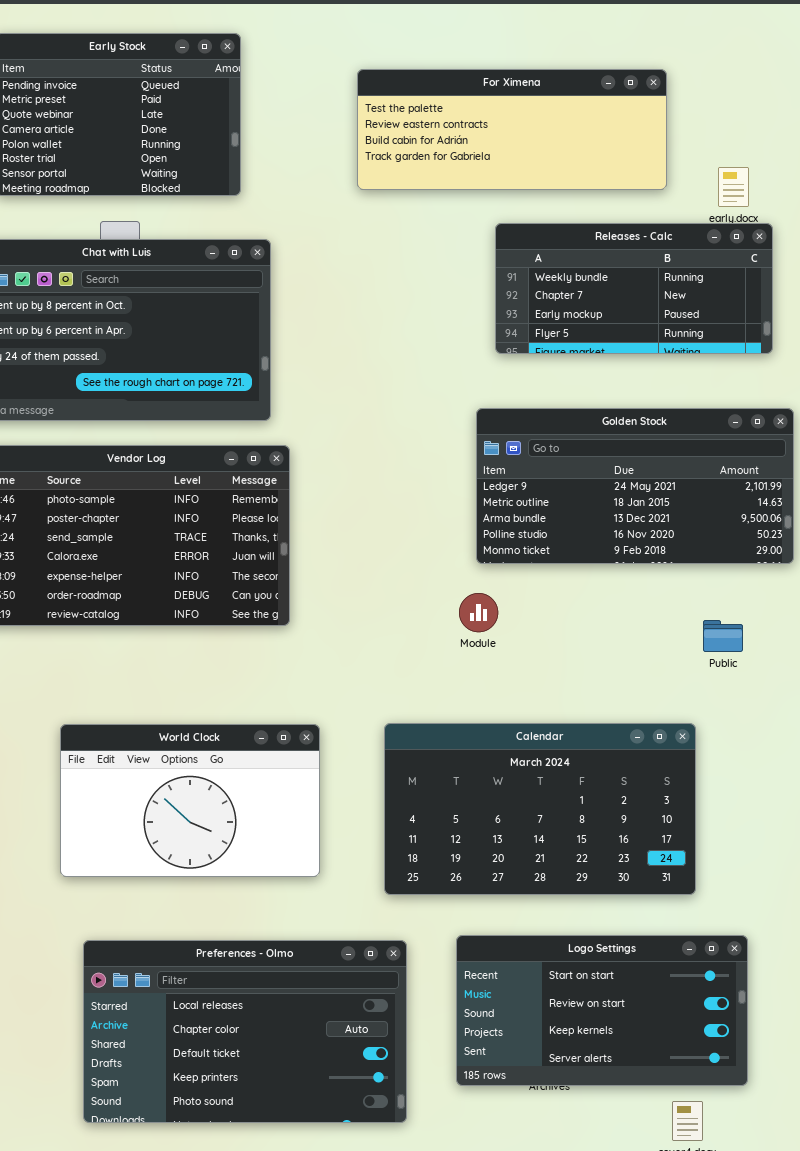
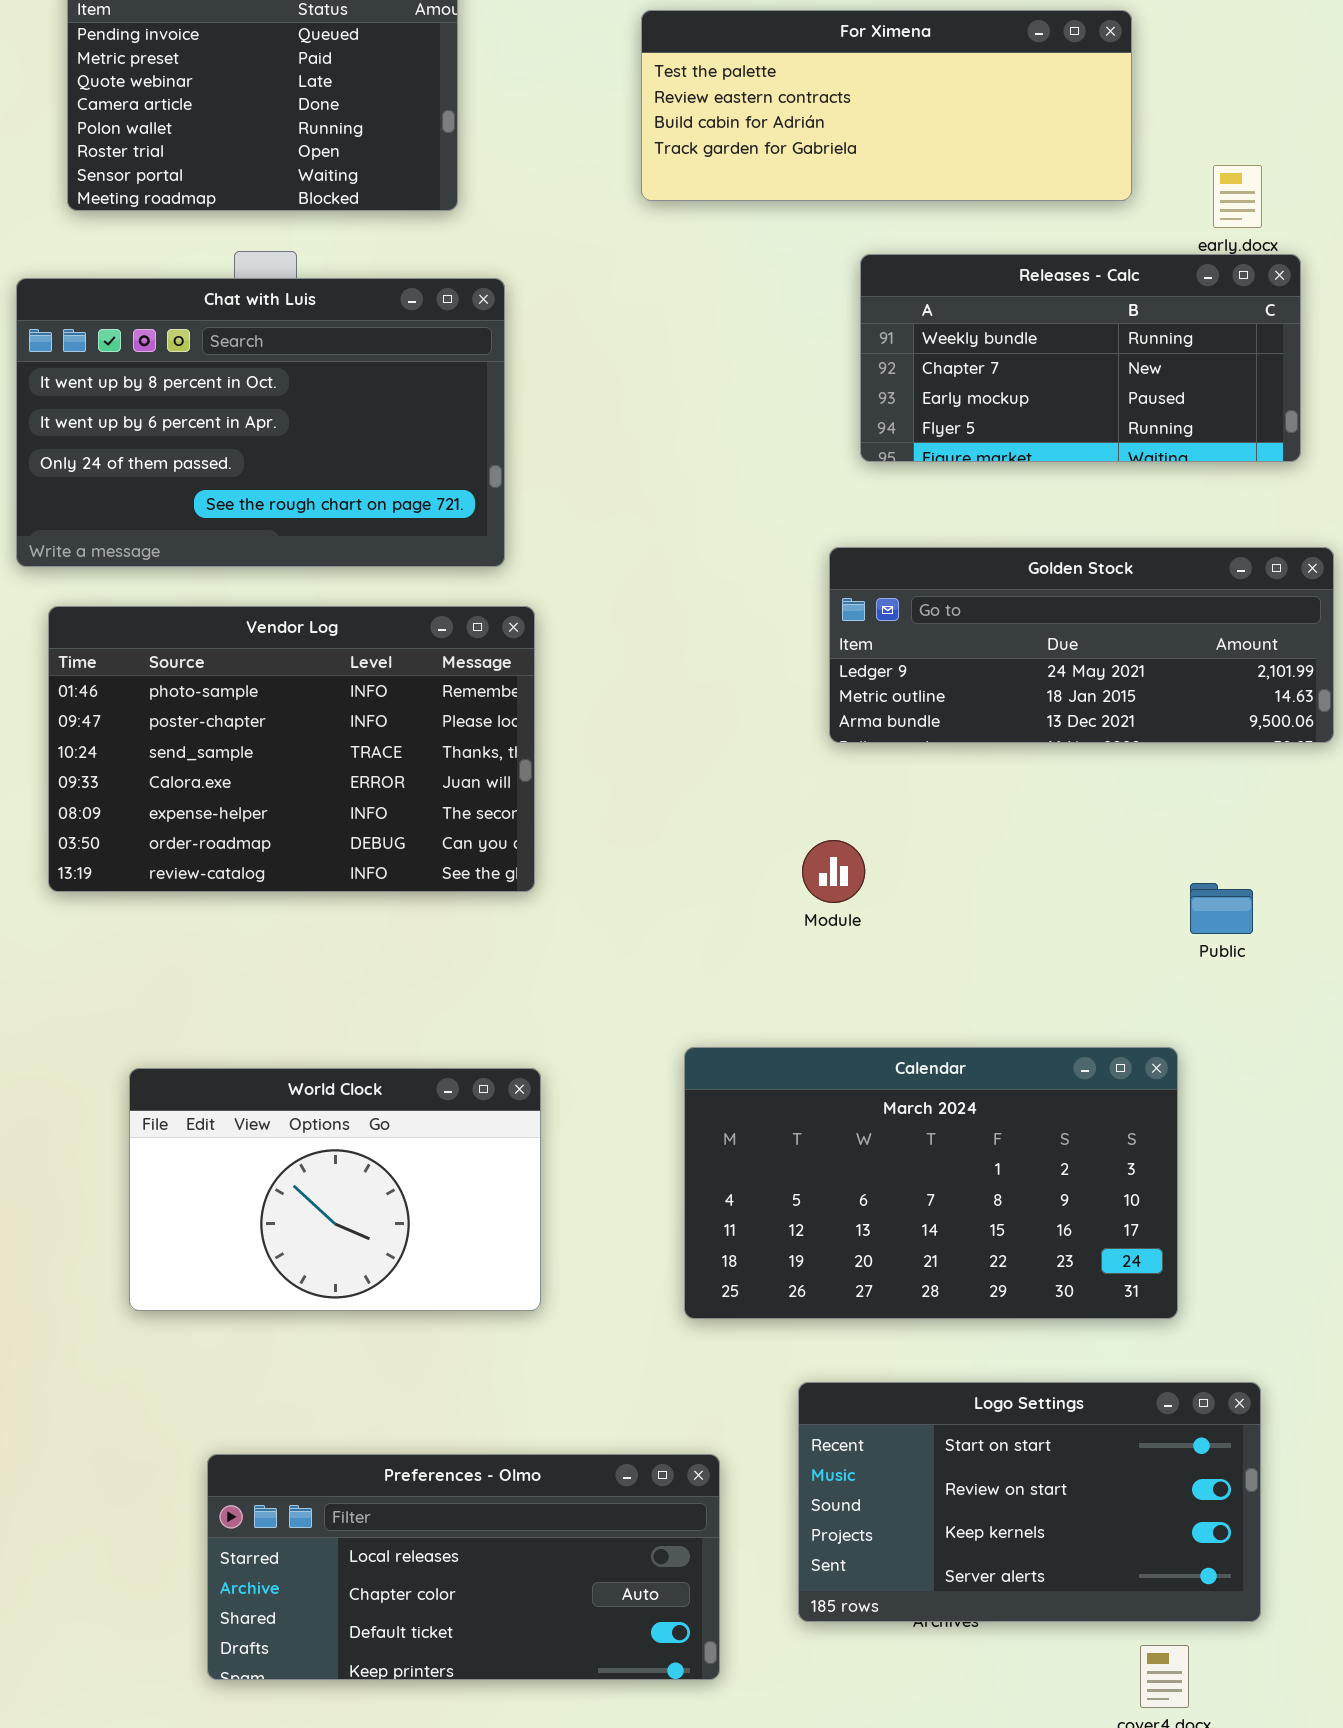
Golden Stock: [476,408,794,564] -> [829,547,1334,743], resized
World Clock: [60,724,320,877] -> [129,1068,541,1311], moved
Preferences - Olmo: [83,940,407,1123] -> [207,1454,720,1680], resized

